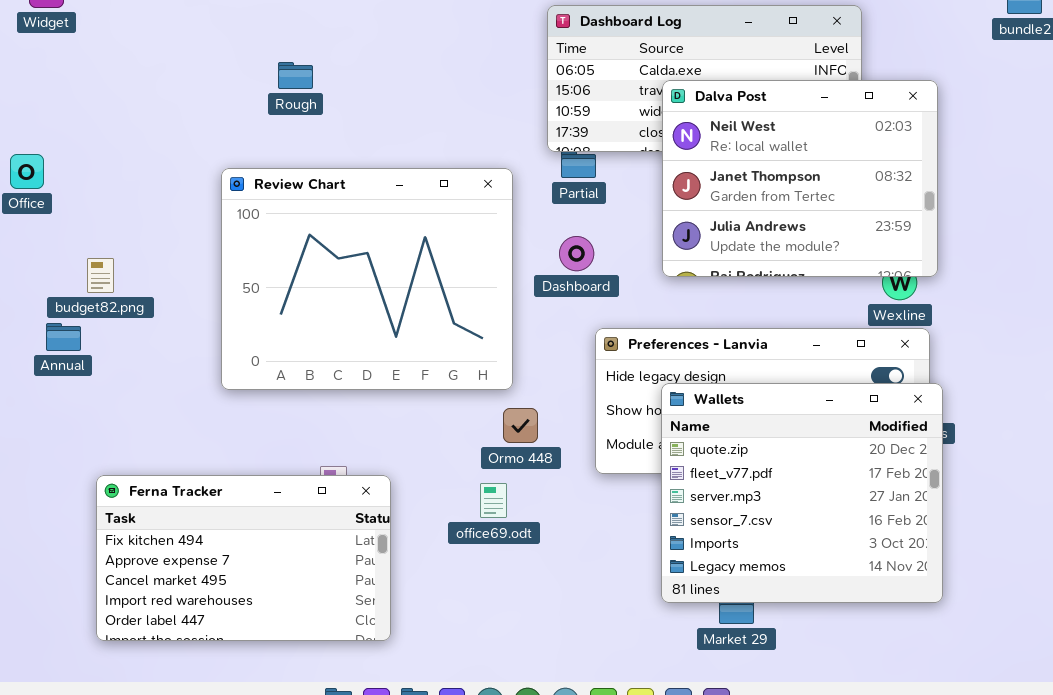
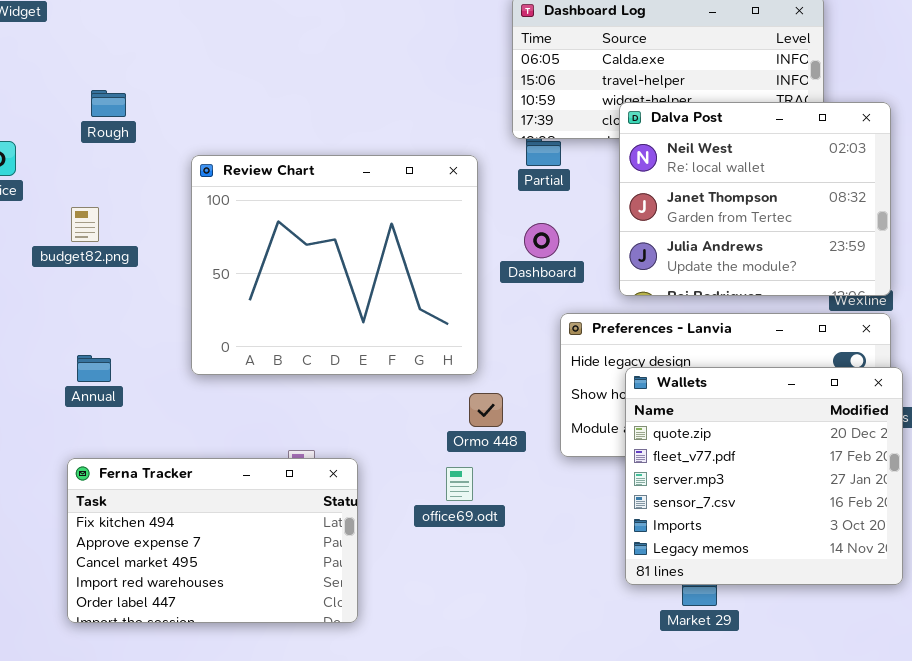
Rough: [278,62,313,89] -> [91,90,126,117], moved
Dalva Post: [662,80,938,277] -> [619,102,891,296], moved
budget82.png: [87,258,114,293] -> [71,207,99,242], moved
Annual: [46,323,81,351] -> [77,355,111,382], moved

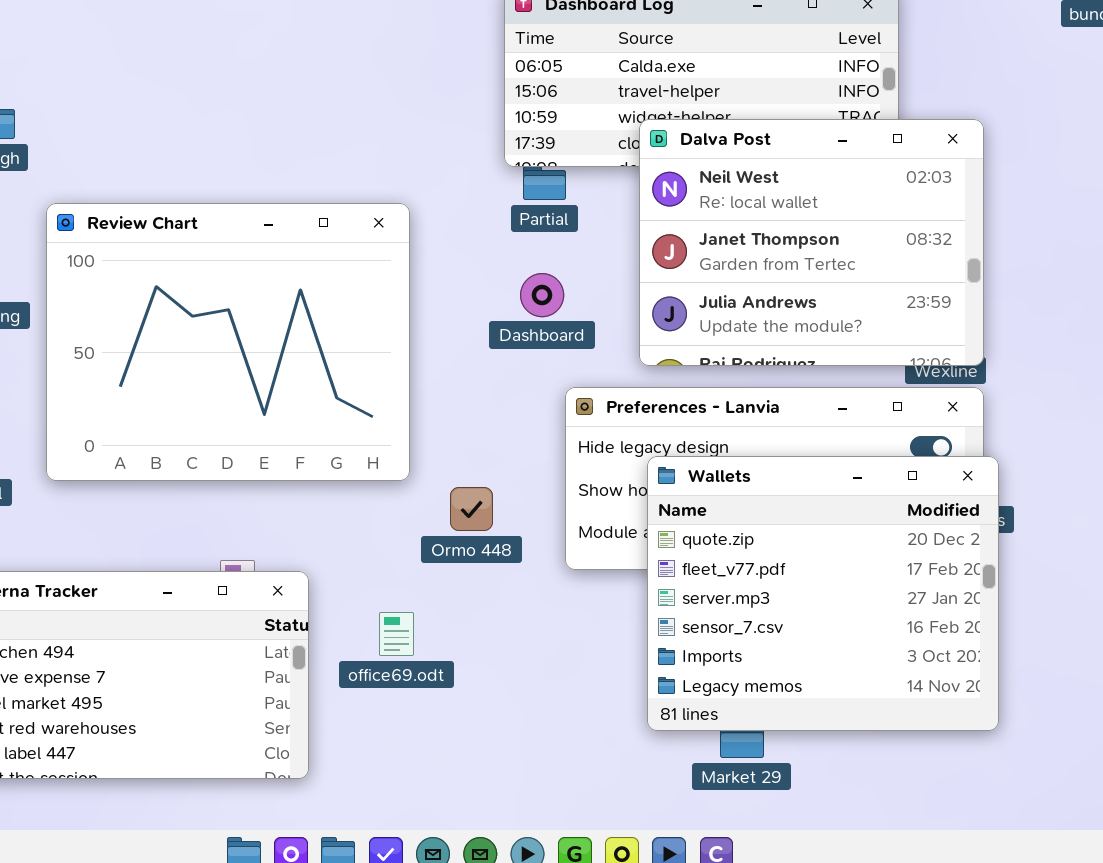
Review Chart: [191,155,478,375] -> [46,203,410,481], moved
office69.odt: [446,467,473,501] -> [379,612,414,656], moved

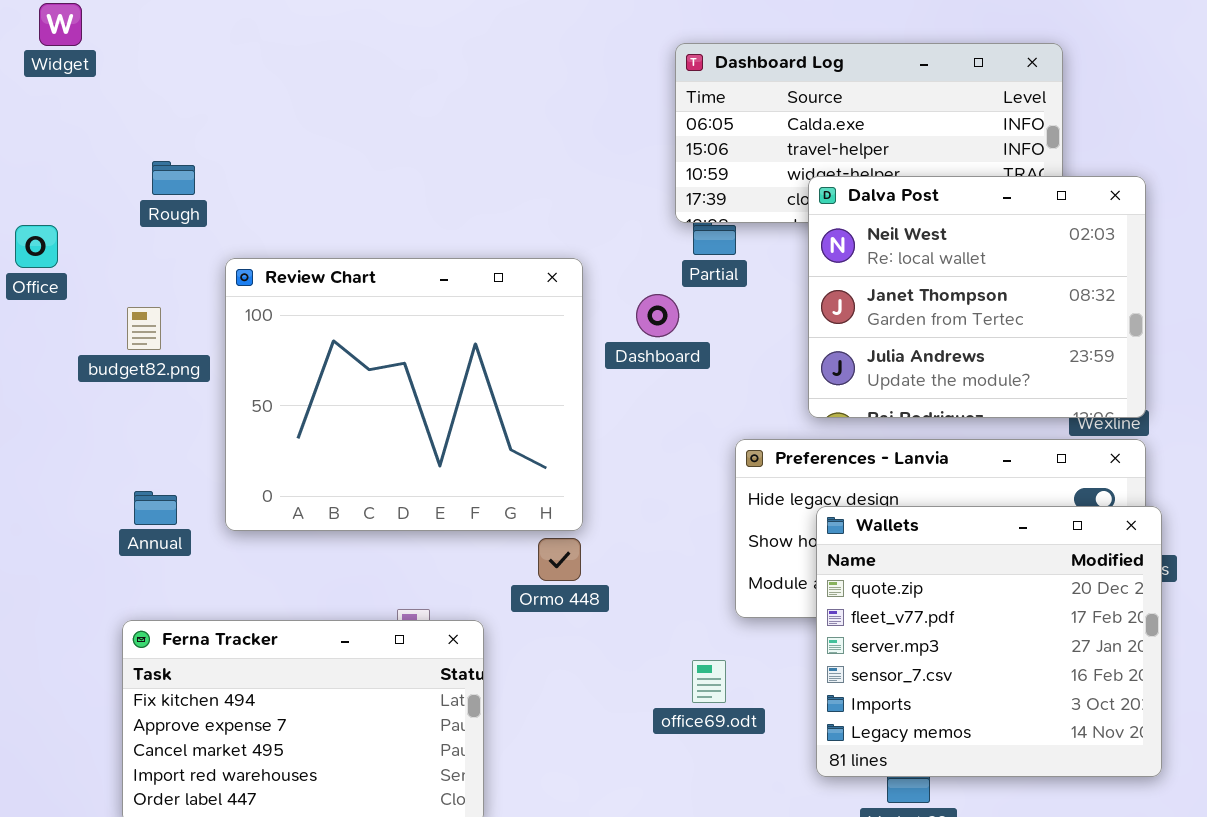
Dashboard: [520,273,564,317] -> [636,294,679,337], moved
Ormo 448: [450,487,493,531] -> [538,538,581,581], moved
office69.odt: [379,612,414,656] -> [692,660,726,703], moved

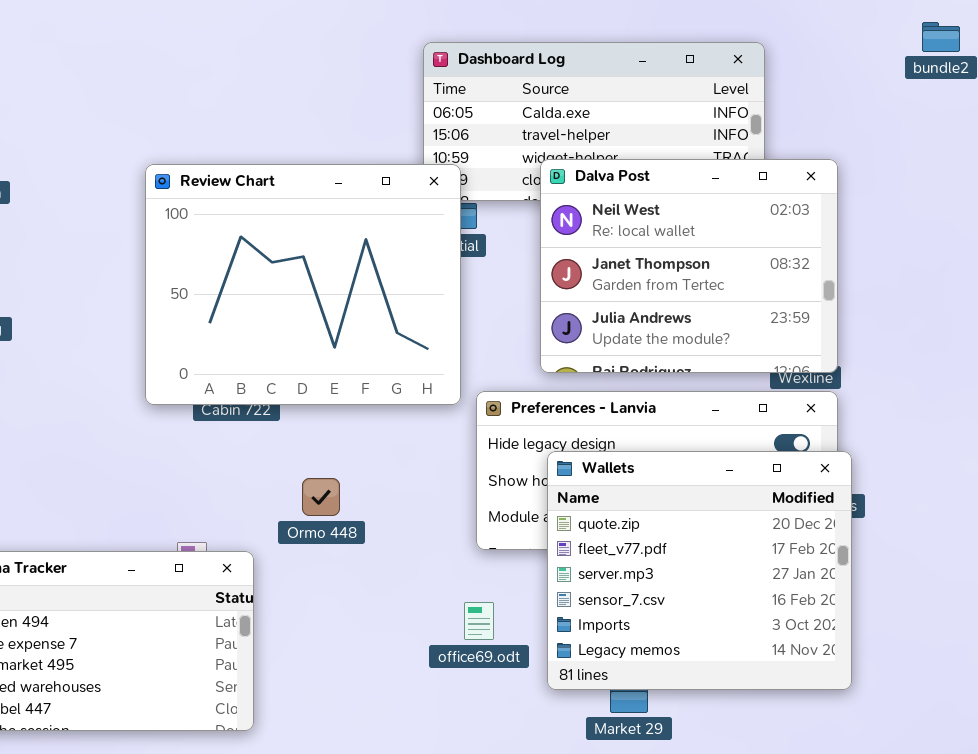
Review Chart: [225,258,583,531] -> [145,164,461,405], moved
office69.odt: [692,660,726,703] -> [464,602,494,640], moved

